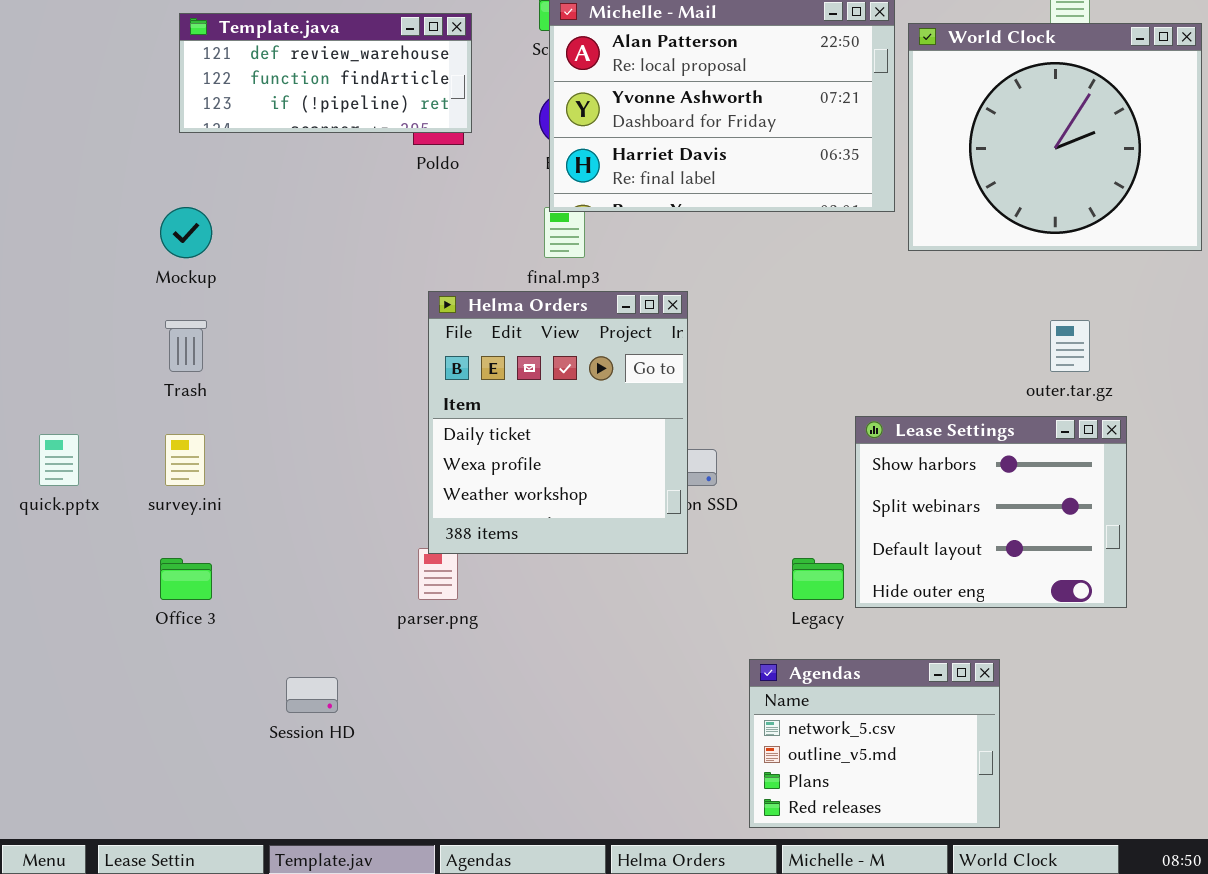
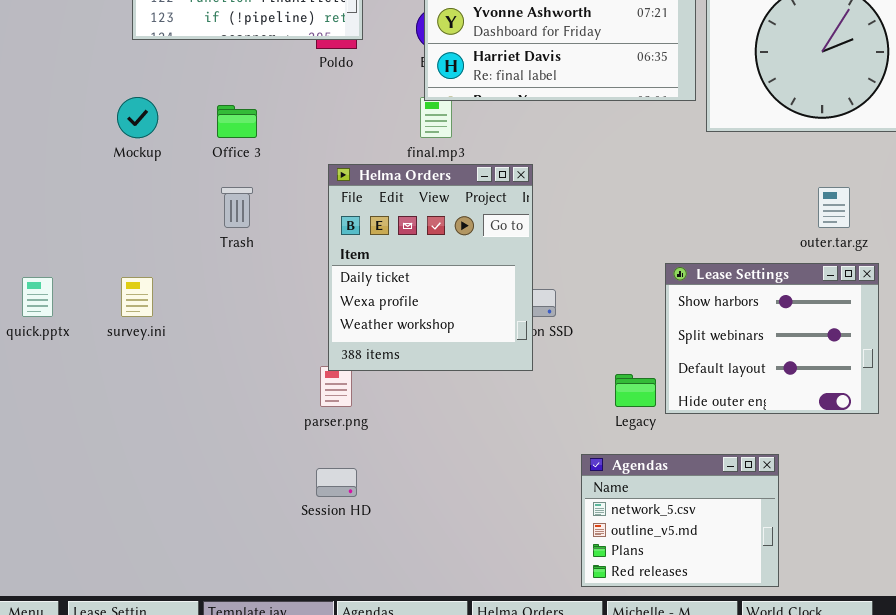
Trash: [165,320,207,372] -> [221,187,253,228], moved
Office 3: [160,558,212,600] -> [217,105,257,138], moved
Session HD: [286,677,338,713] -> [316,468,357,497], moved

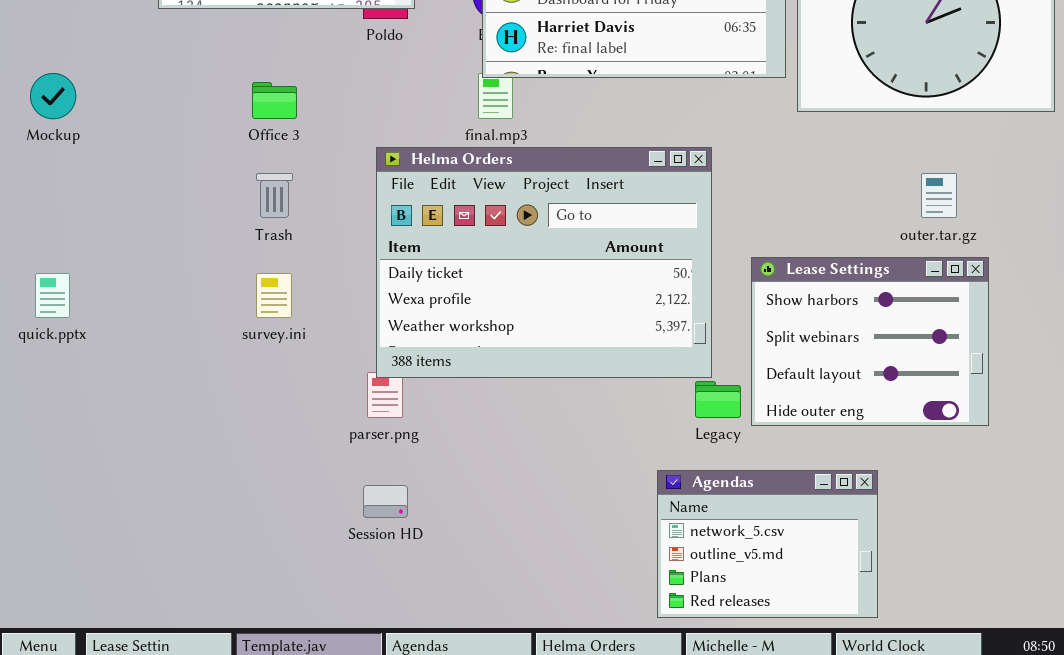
Mockup: [117,97,158,138] -> [30,73,76,119], moved
Helma Orders: [328,164,533,371] -> [376,147,712,378], resized
survey.ini: [121,277,153,317] -> [256,273,292,318], moved

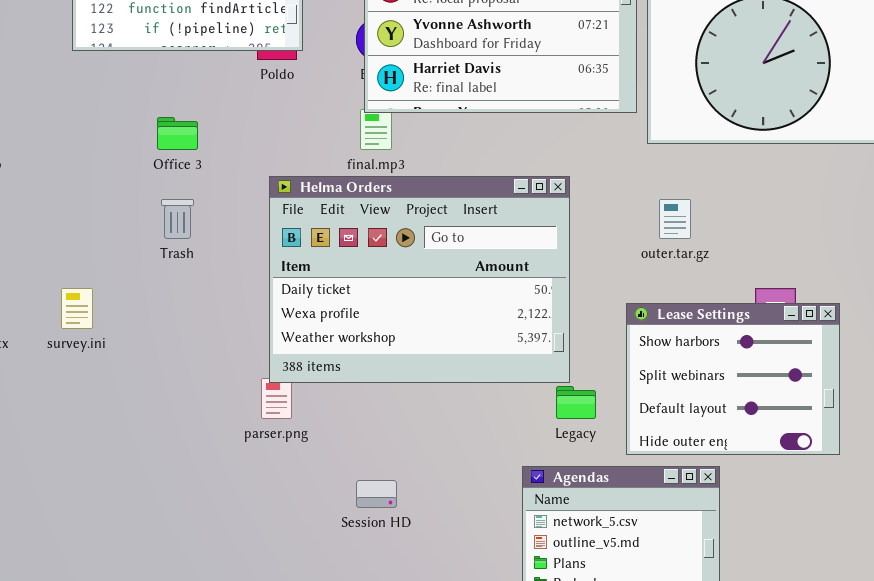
outer.tar.gz: [921,173,957,218] -> [659,199,691,239], moved
Lease Settings: [751,257,989,426] -> [626,303,840,455], moved
survey.ini: [256,273,292,318] -> [61,288,93,329], moved
Session HD: [363,485,408,518] -> [356,480,397,508], moved

